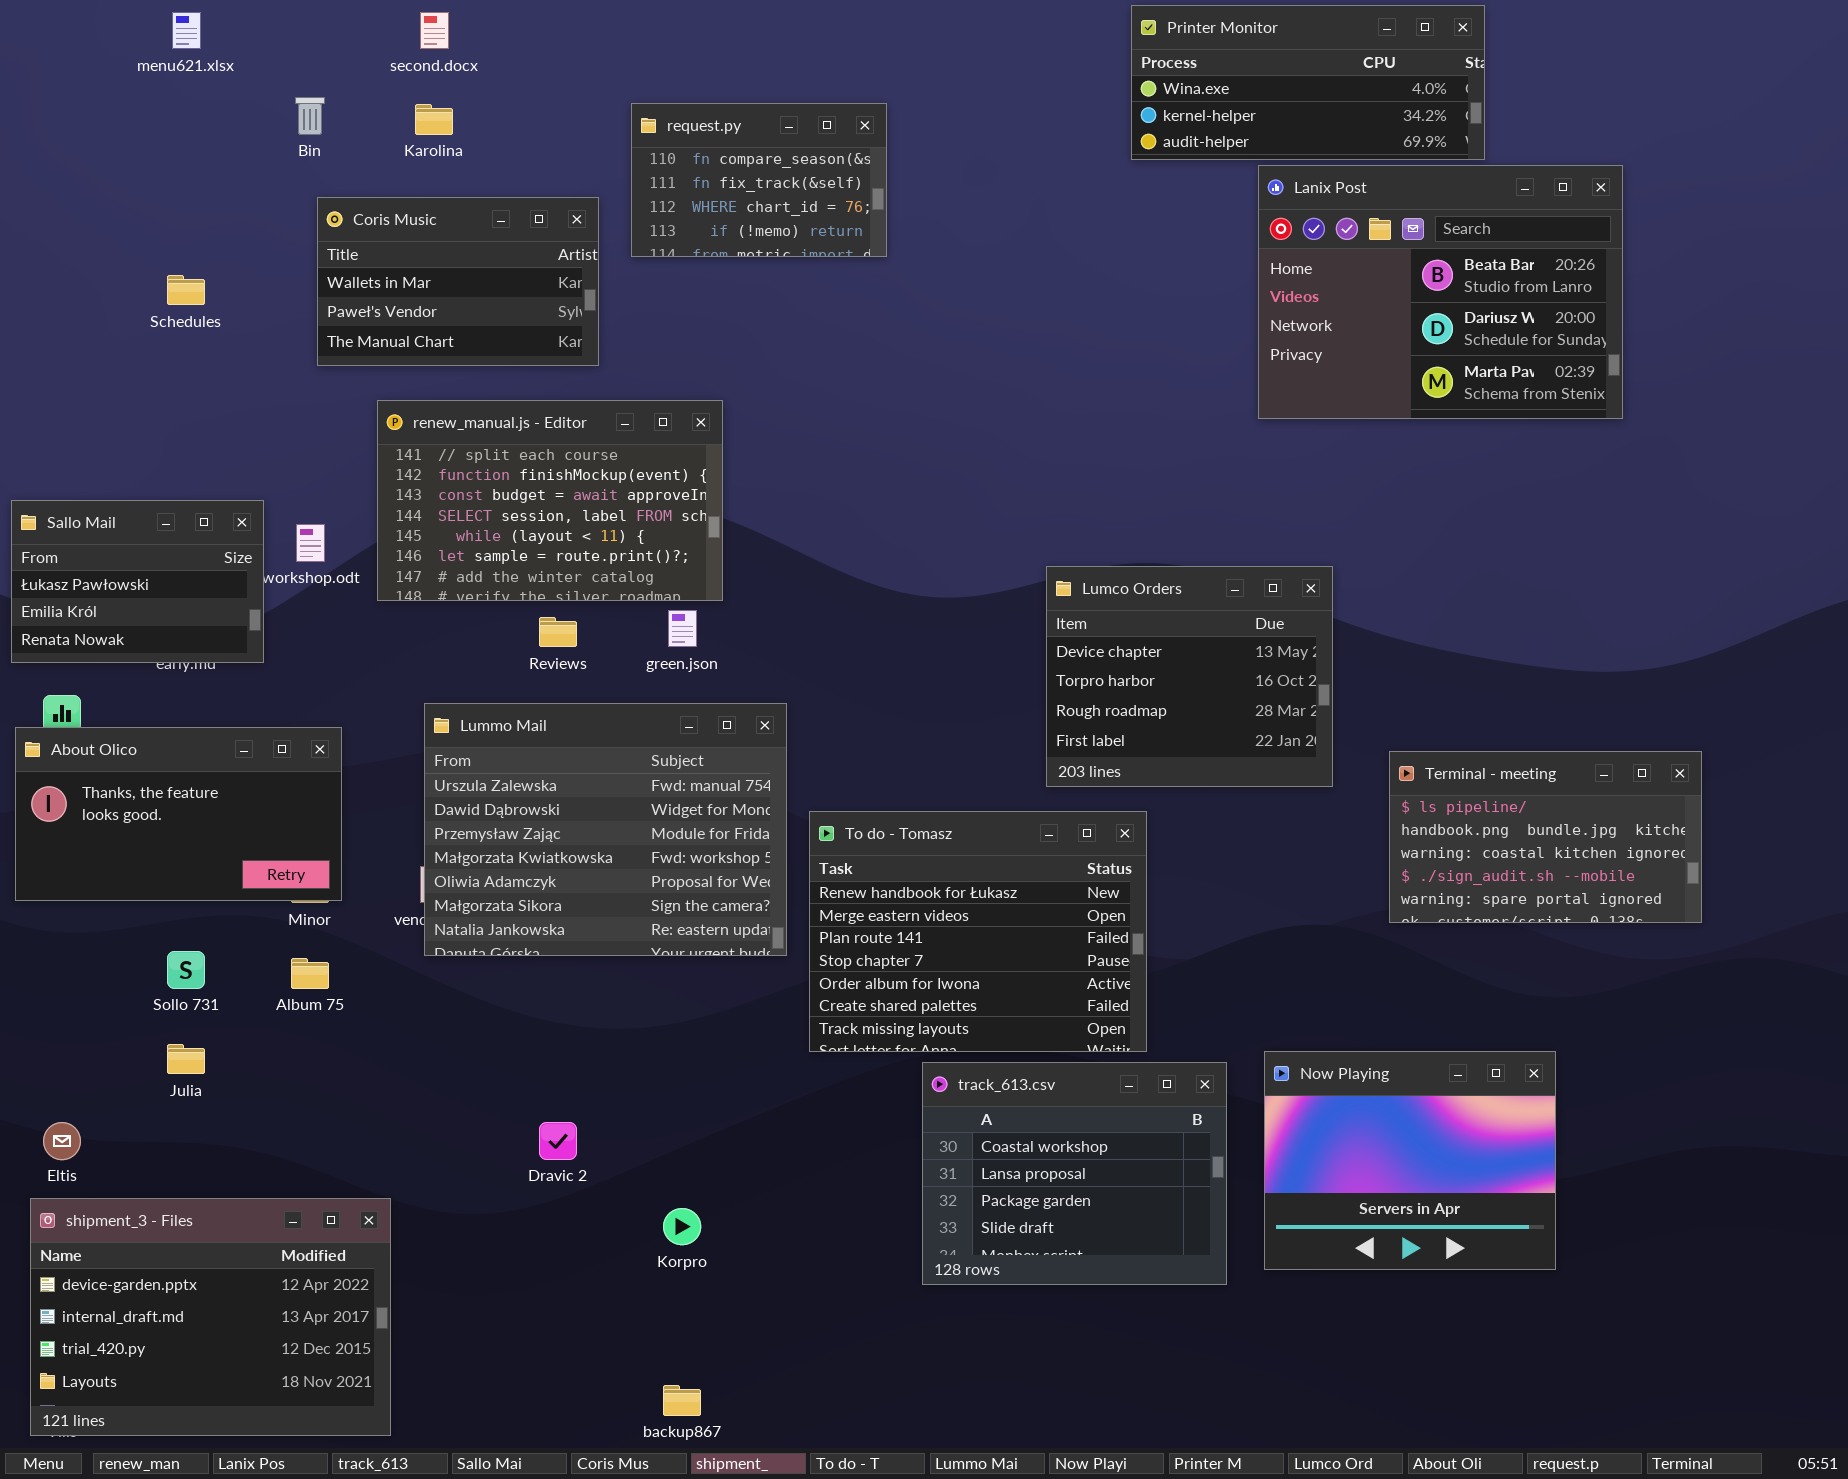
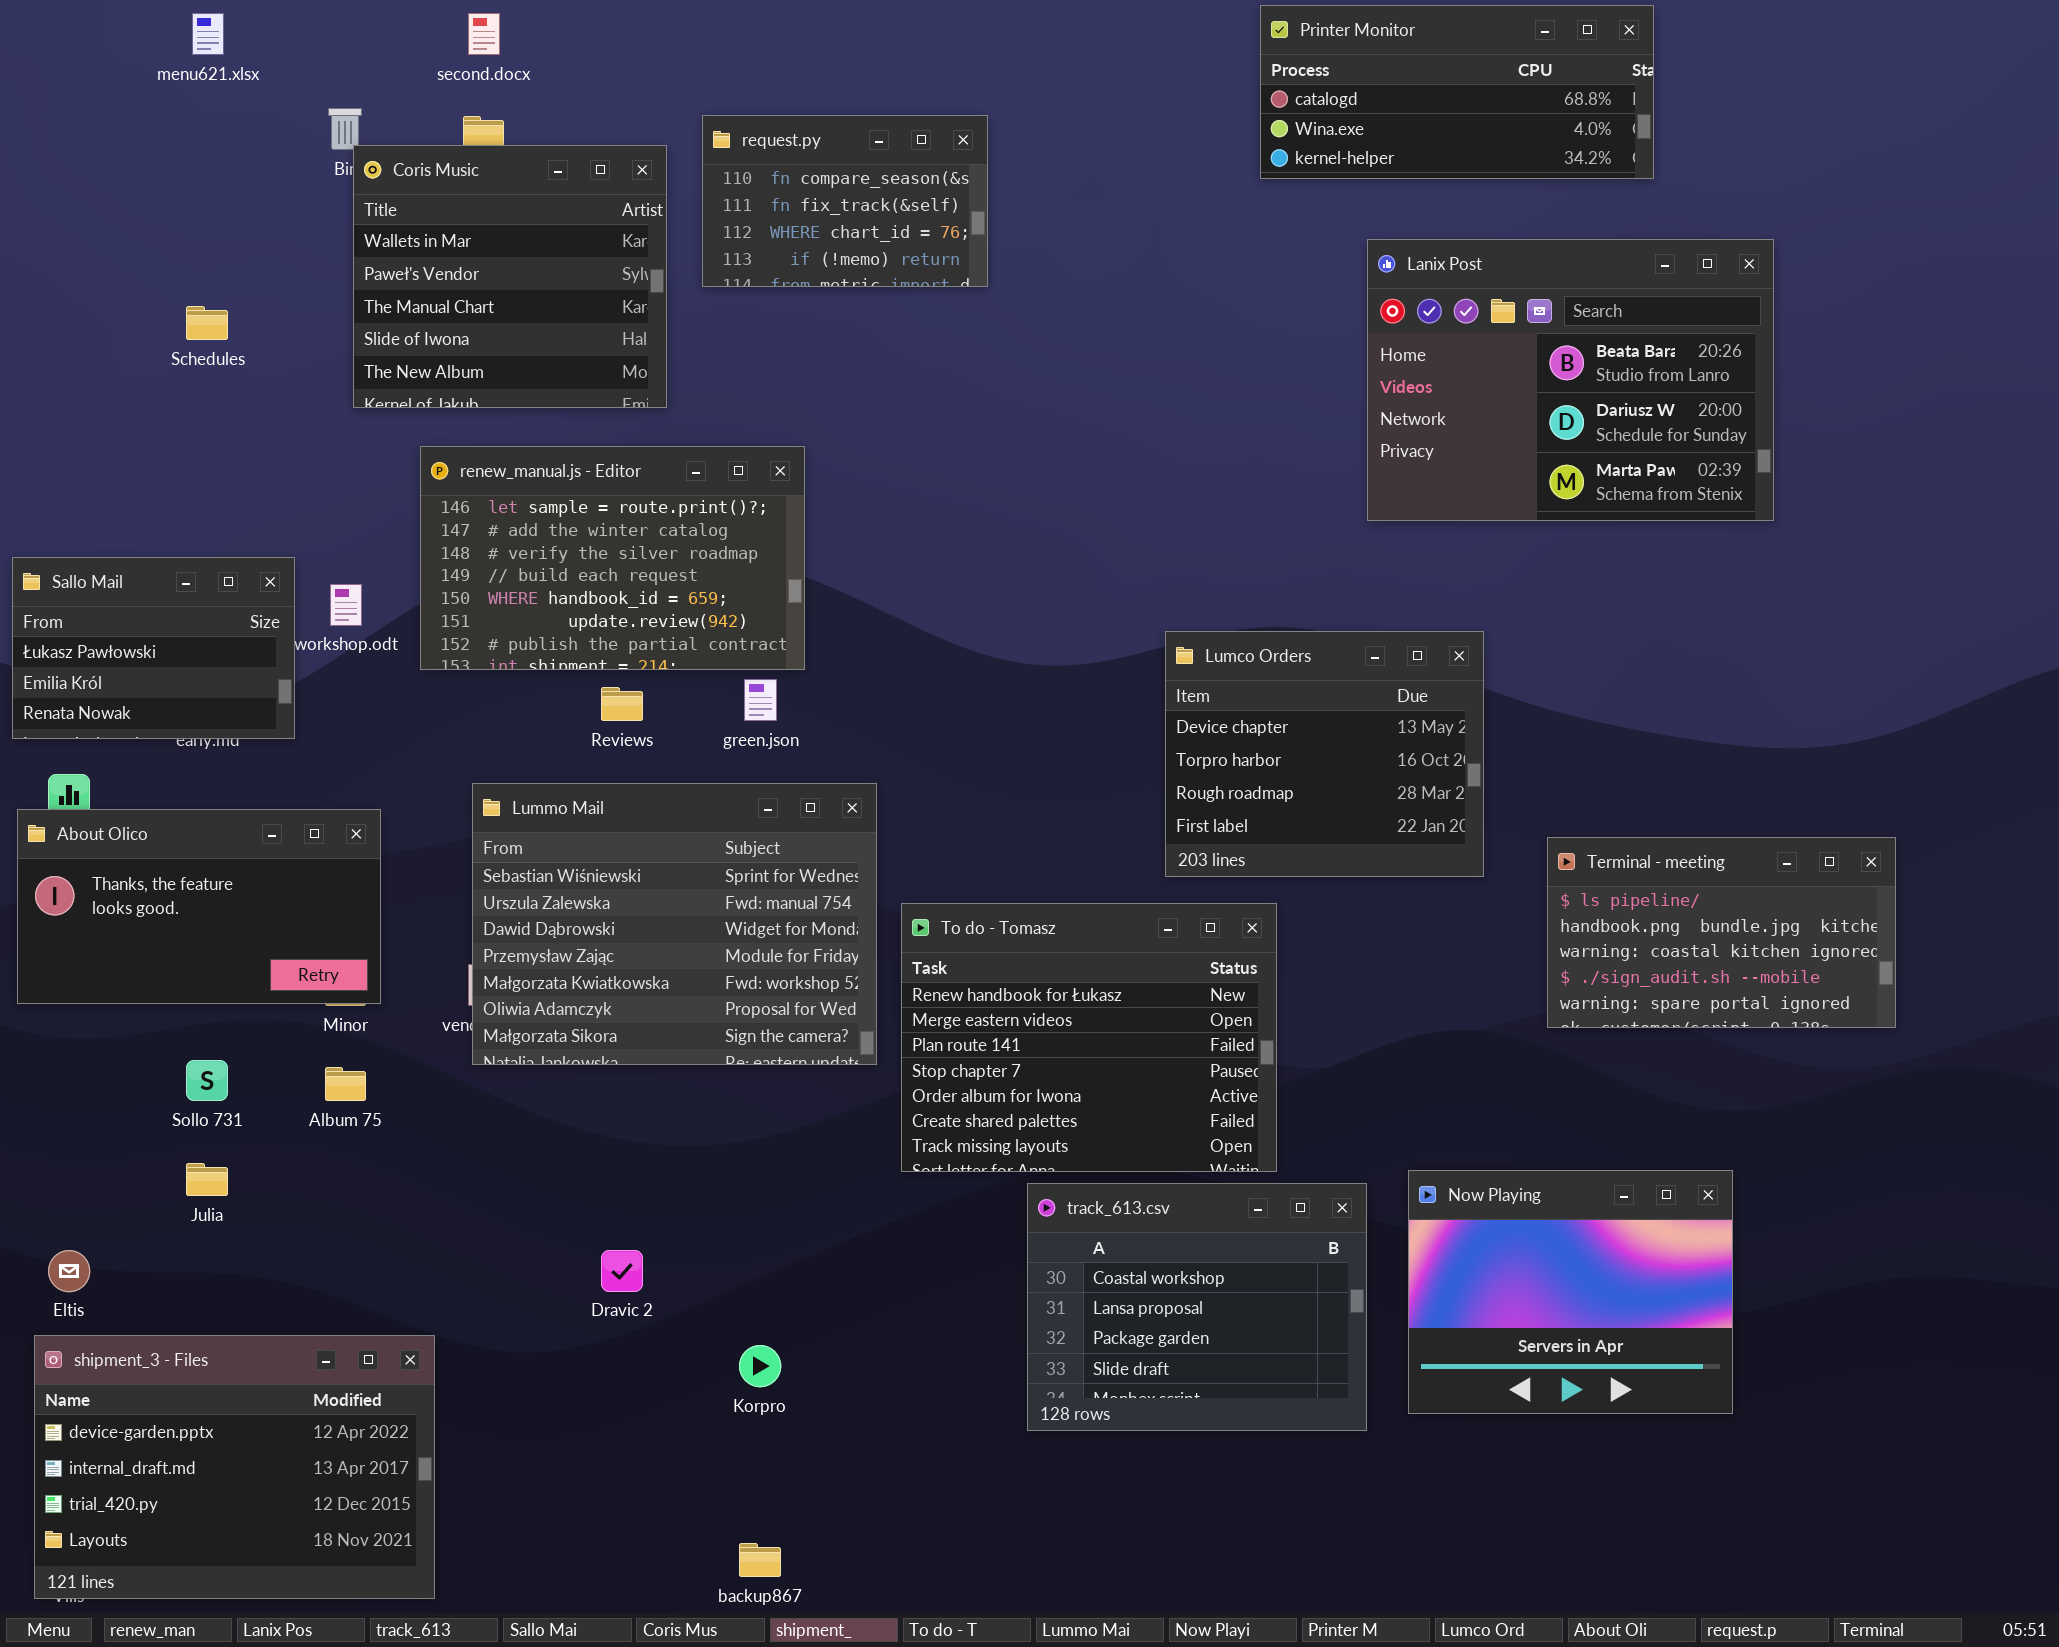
Printer Monitor: [1131,5,1485,160] -> [1260,5,1654,179], scrolled up 1 row
Lanix Post: [1258,165,1623,419] -> [1367,239,1774,521], moved
Coris Music: [317,197,599,366] -> [353,145,667,408], resized
renew_manual.js - Editor: [377,400,723,601] -> [420,446,805,670], scrolled down 5 rows
Lummo Mail: [424,703,787,956] -> [472,783,877,1065], scrolled up 1 row

